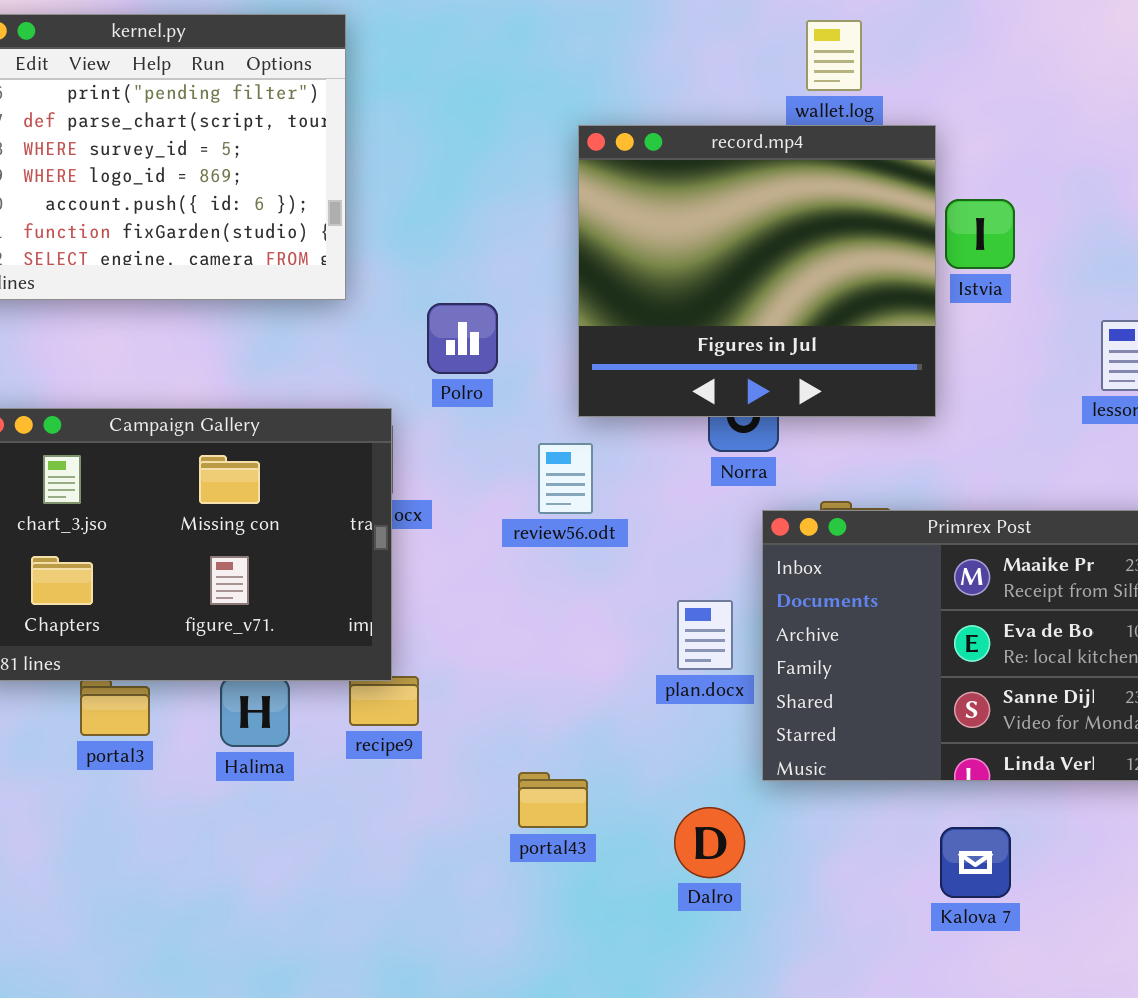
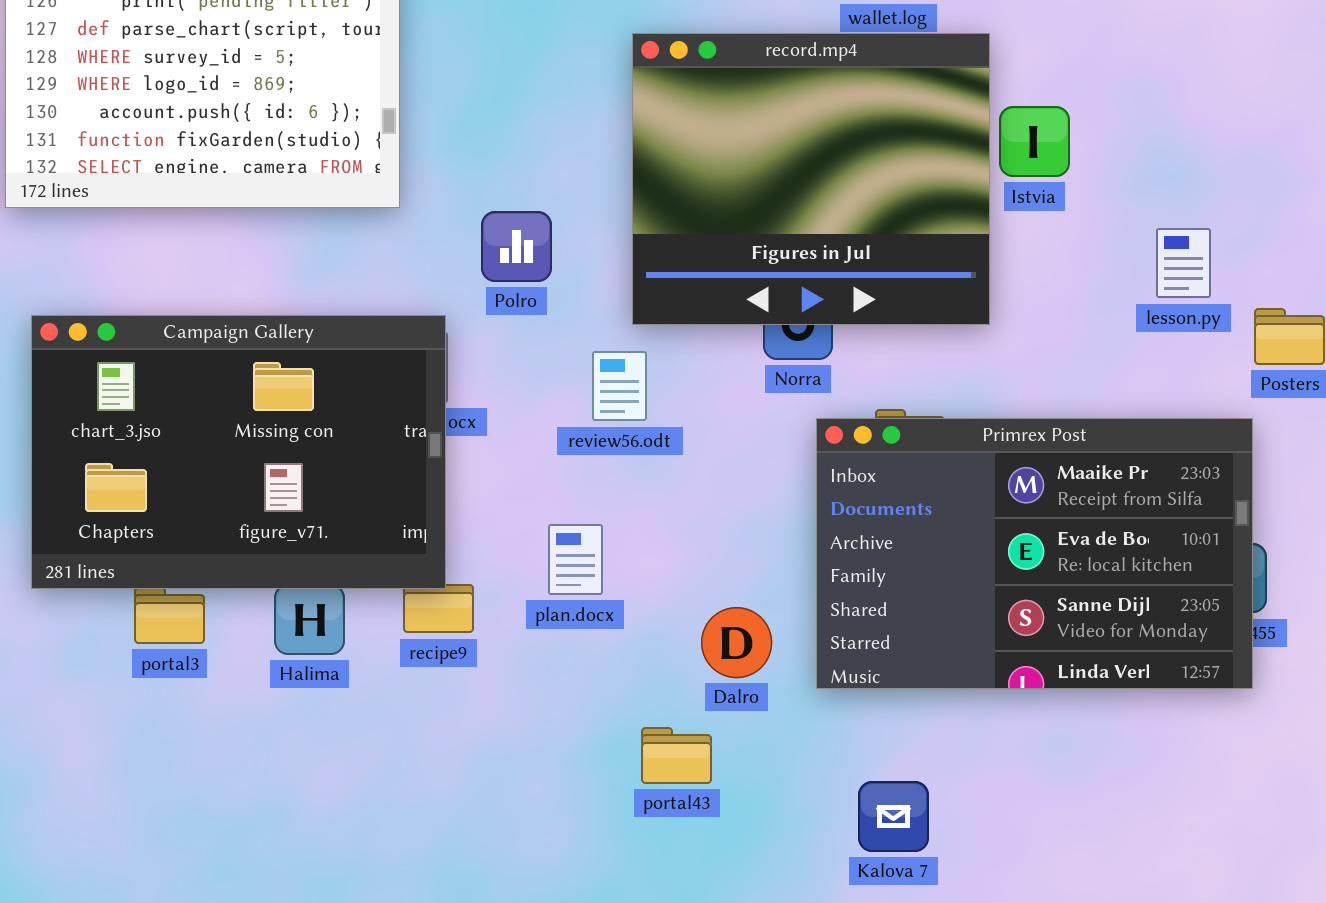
plan.docx: [677,600,733,670] -> [548,524,603,595], moved
portal43: [518,772,588,828] -> [641,727,712,784], moved
Dalro: [674,807,745,878] -> [701,607,772,678], moved
Kalova 7: [940,827,1011,898] -> [858,781,929,852], moved

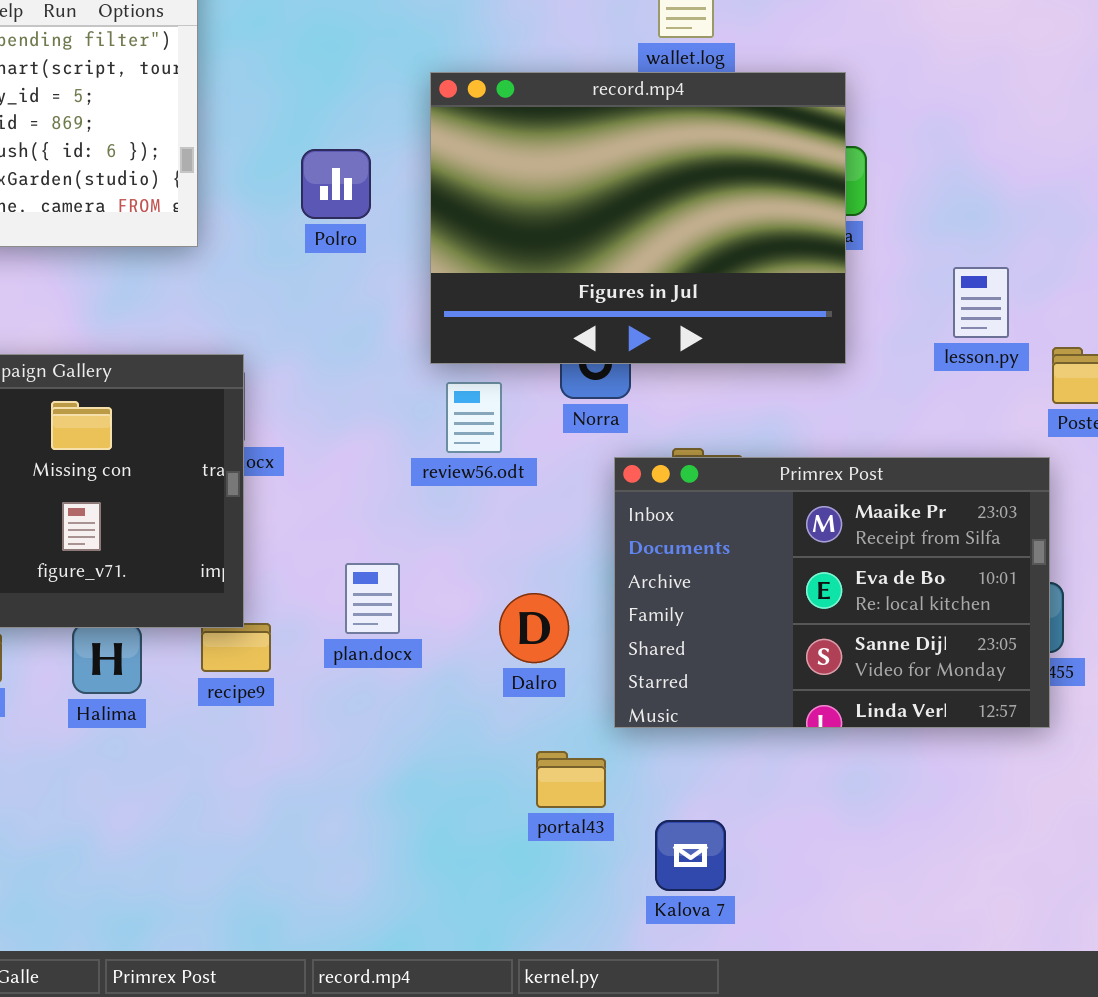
record.mp4: [632,33,990,325] -> [430,72,846,364], resized
Polro: [481,211,552,282] -> [301,149,371,219], moved
review56.odt: [592,351,647,421] -> [446,382,502,453], moved
Dalro: [701,607,772,678] -> [499,593,569,663], moved
portal43: [641,727,712,784] -> [536,751,606,808], moved

